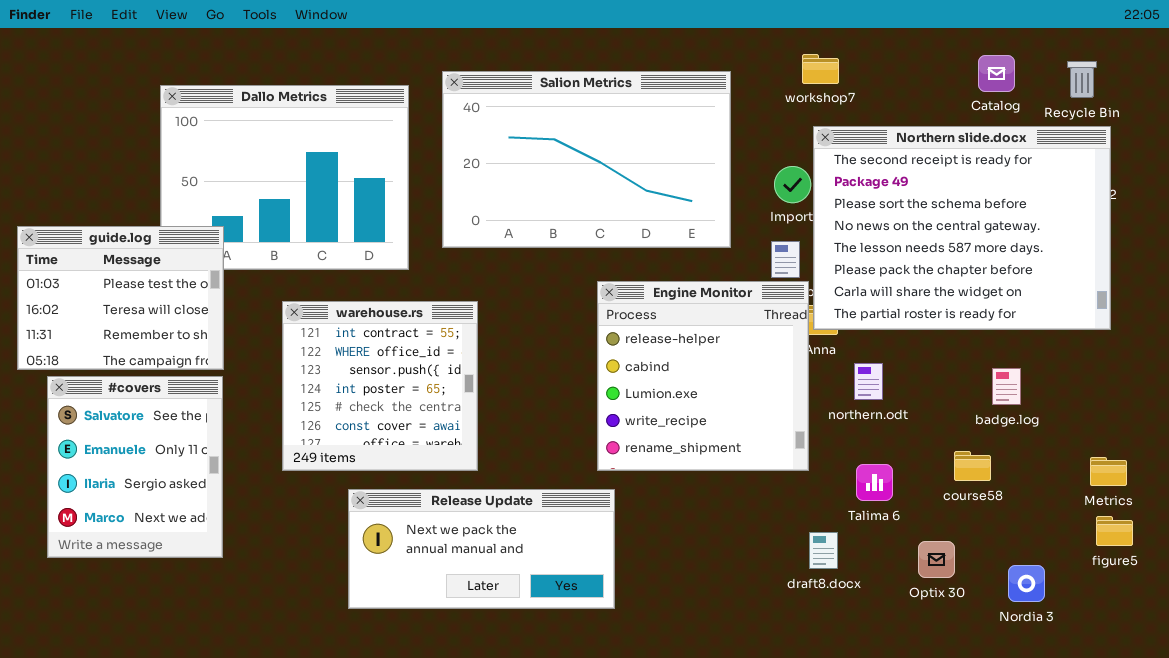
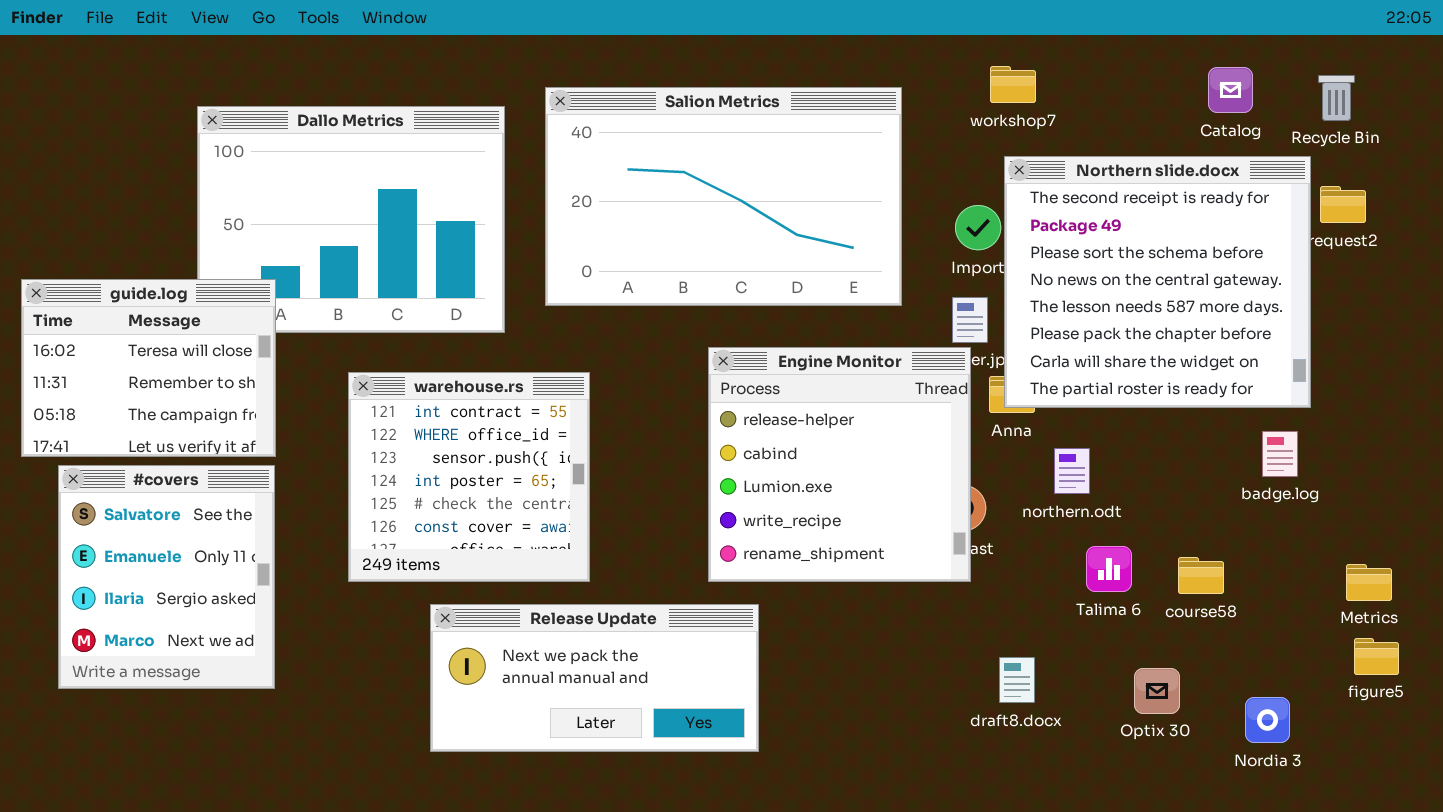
Northern slide.docx: [813,126,1111,330] -> [1004,156,1311,408], resized
guide.log: [17,226,224,370] -> [21,279,276,457], scrolled down 1 row
Engine Monitor: [597,281,809,471] -> [708,347,971,582], moved
badge.log: [992,368,1021,405] -> [1262,431,1298,477], moved
Talima 6: [856,464,893,501] -> [1086,546,1132,592], moved

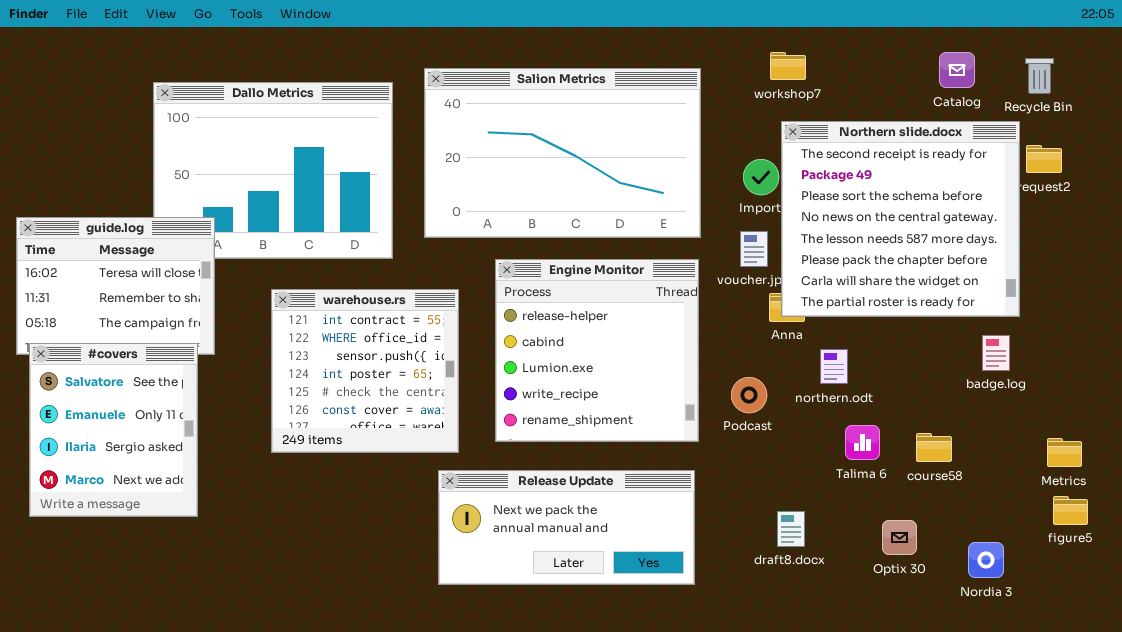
Engine Monitor: [708,347,971,582] -> [495,259,699,442], moved
#covers: [58,465,275,689] -> [29,343,198,517], moved
Release Update: [430,604,759,752] -> [438,470,695,585], moved

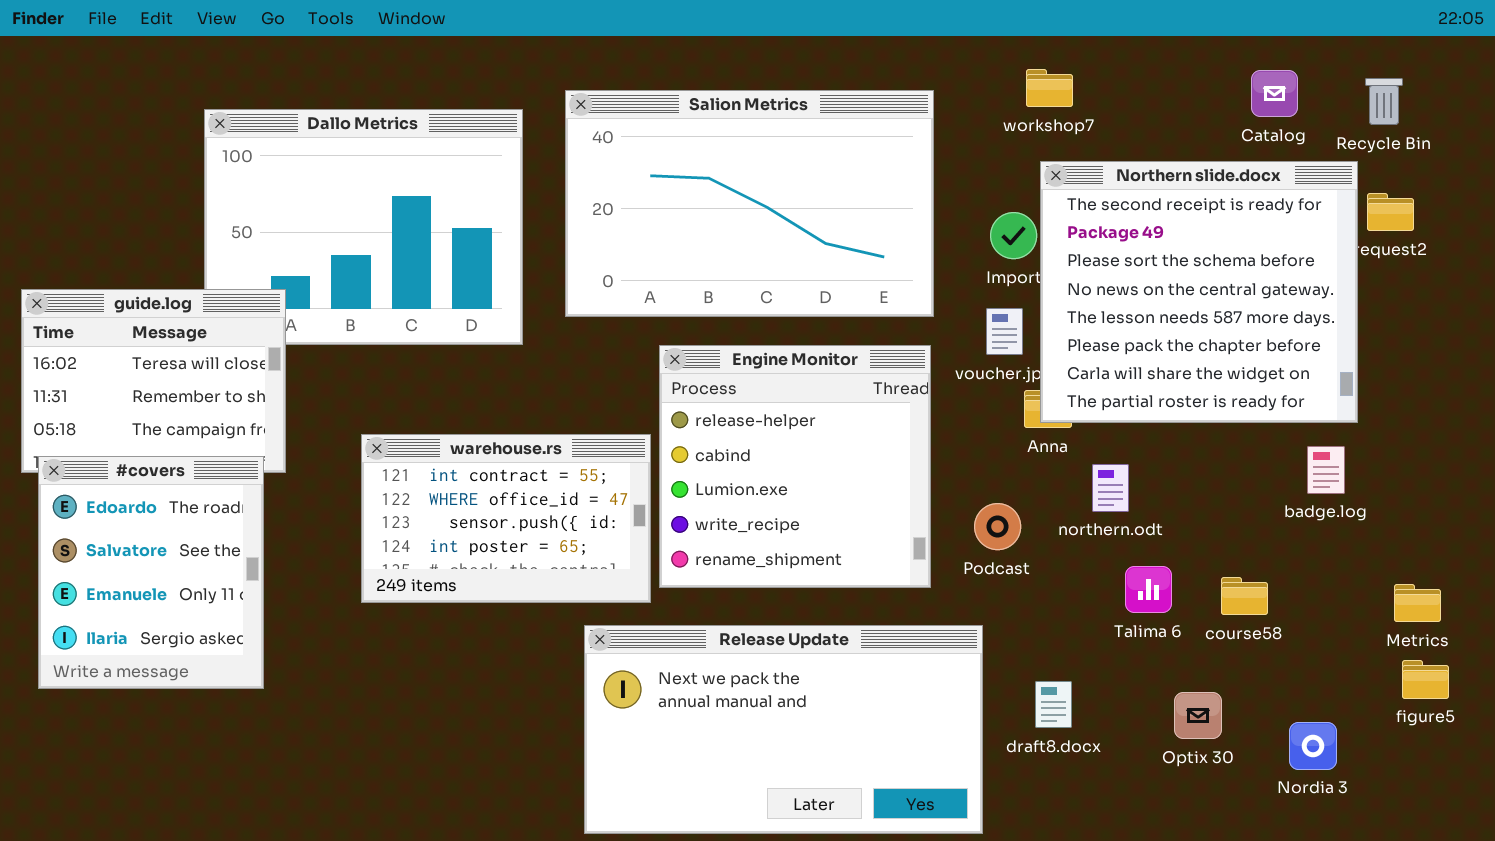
warehouse.rs: [271,289,459,453] -> [361,434,651,603], resized
#covers: [29,343,198,517] -> [38,456,264,689], scrolled up 1 row
Release Update: [438,470,695,585] -> [584,625,983,834], resized

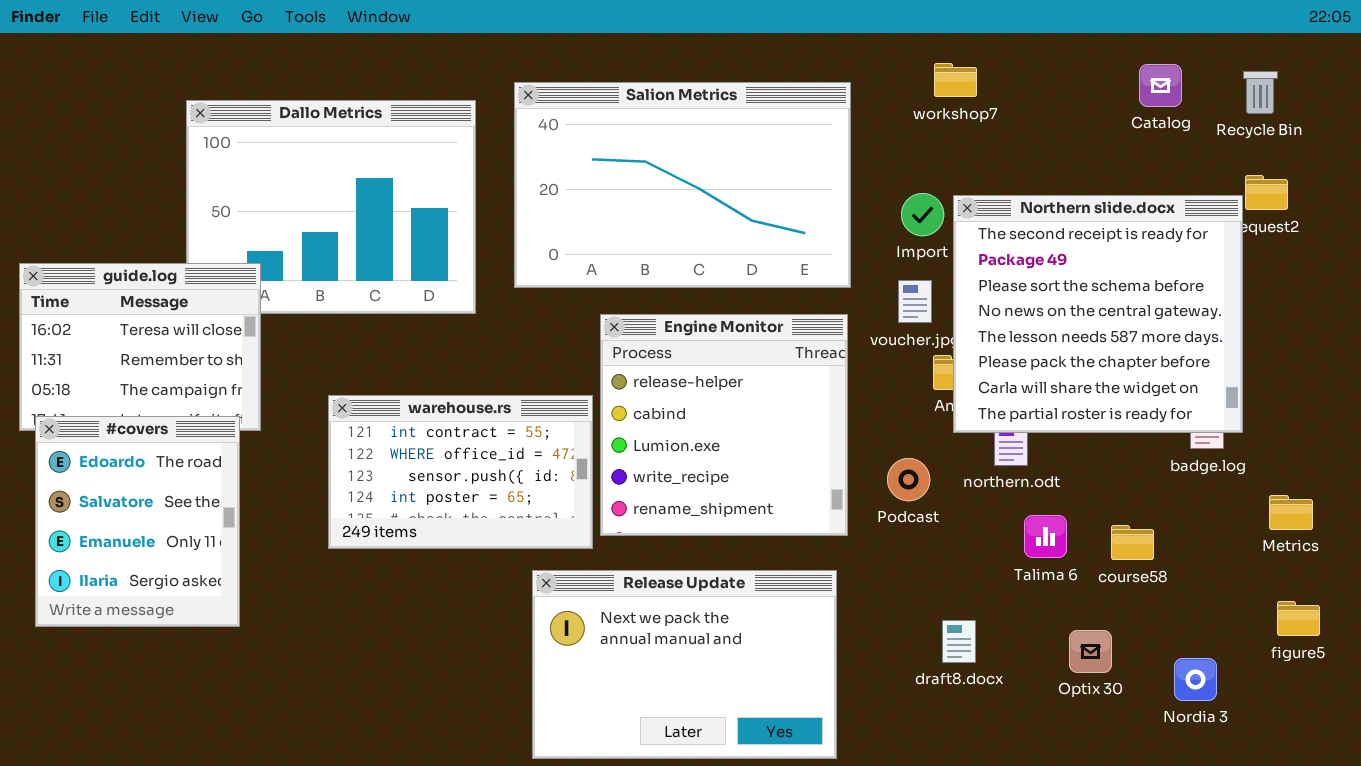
Northern slide.docx: [1040,161,1358,423] -> [953,195,1243,433], moved
Metrics: [1394,584,1441,622] -> [1269,495,1313,530], moved
Release Update: [584,625,983,834] -> [532,570,837,759], resized

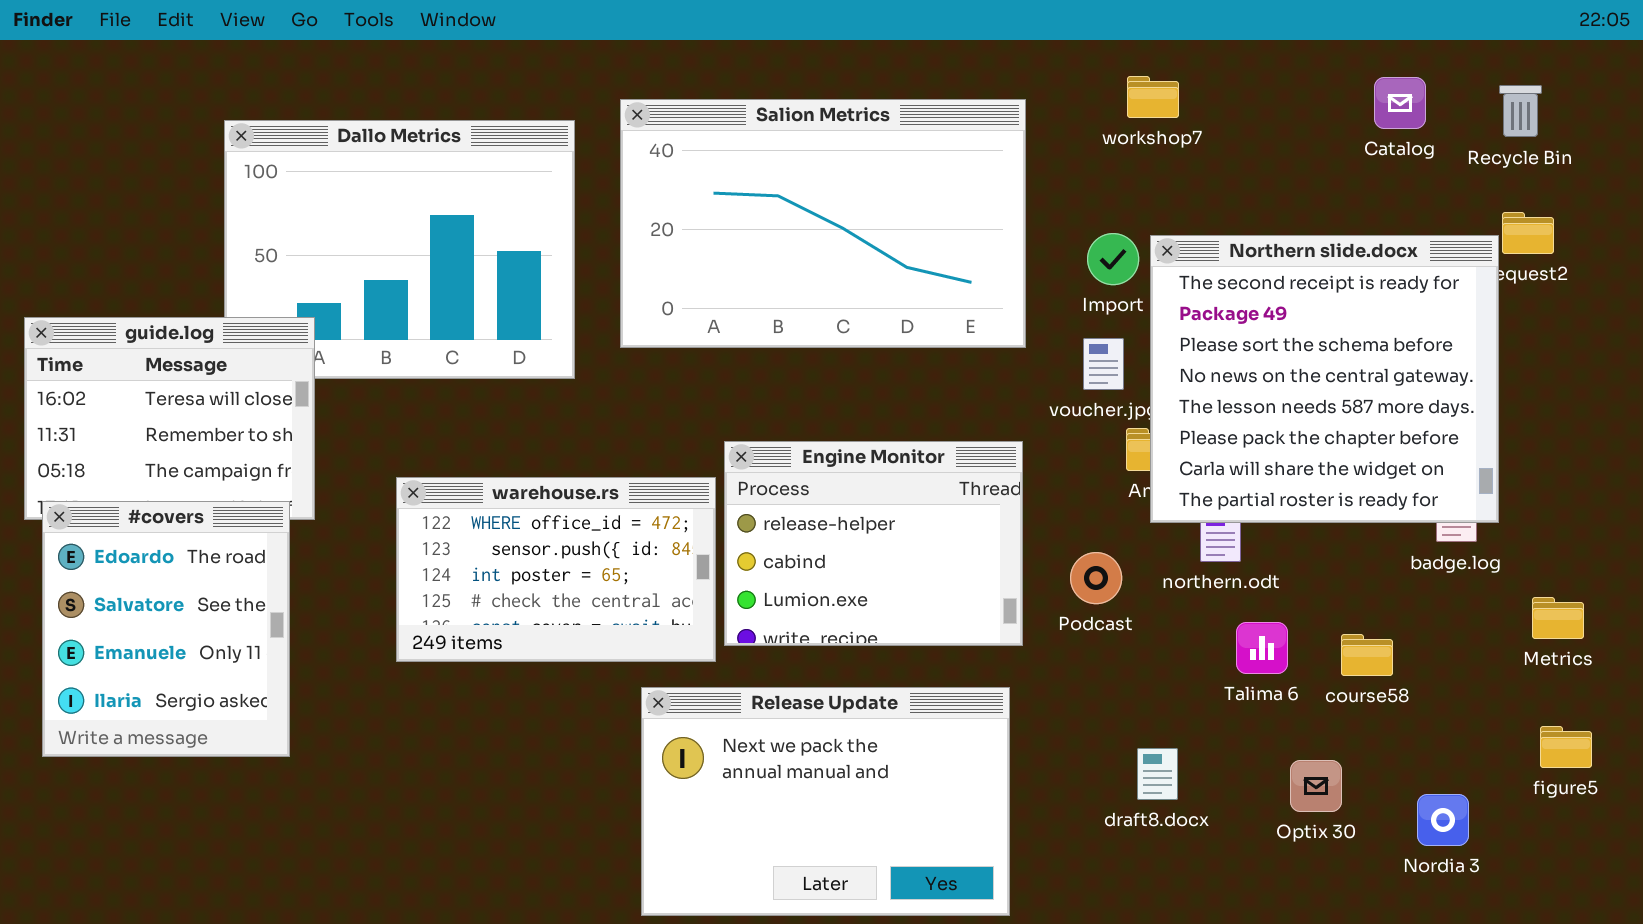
Engine Monitor: [600,314,848,536] -> [724,441,1023,646], resized
warehouse.rs: [328,395,593,549] -> [396,477,716,662], scrolled down 1 row

